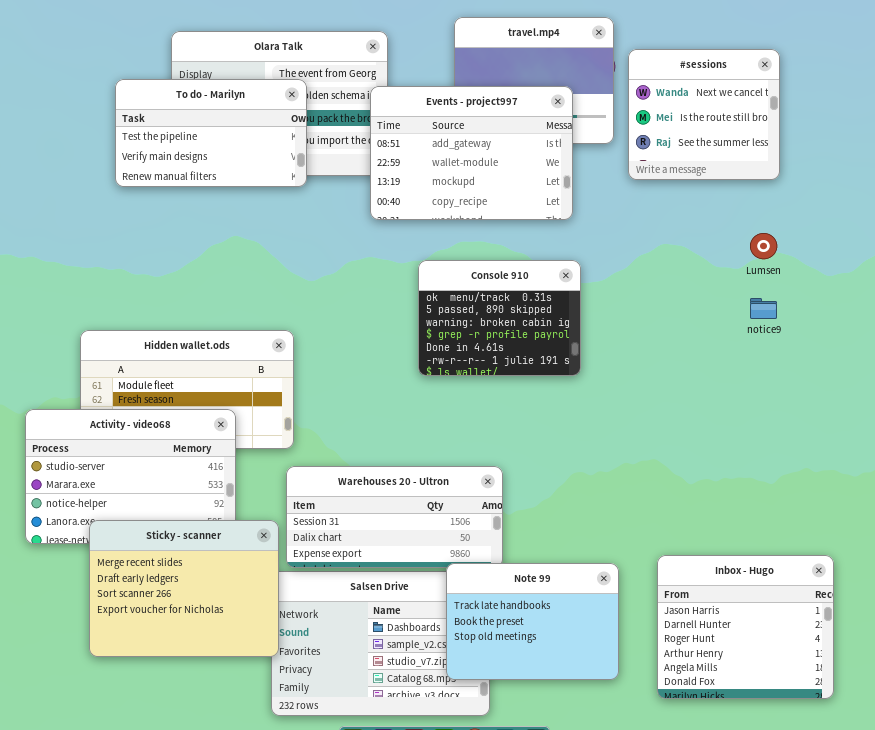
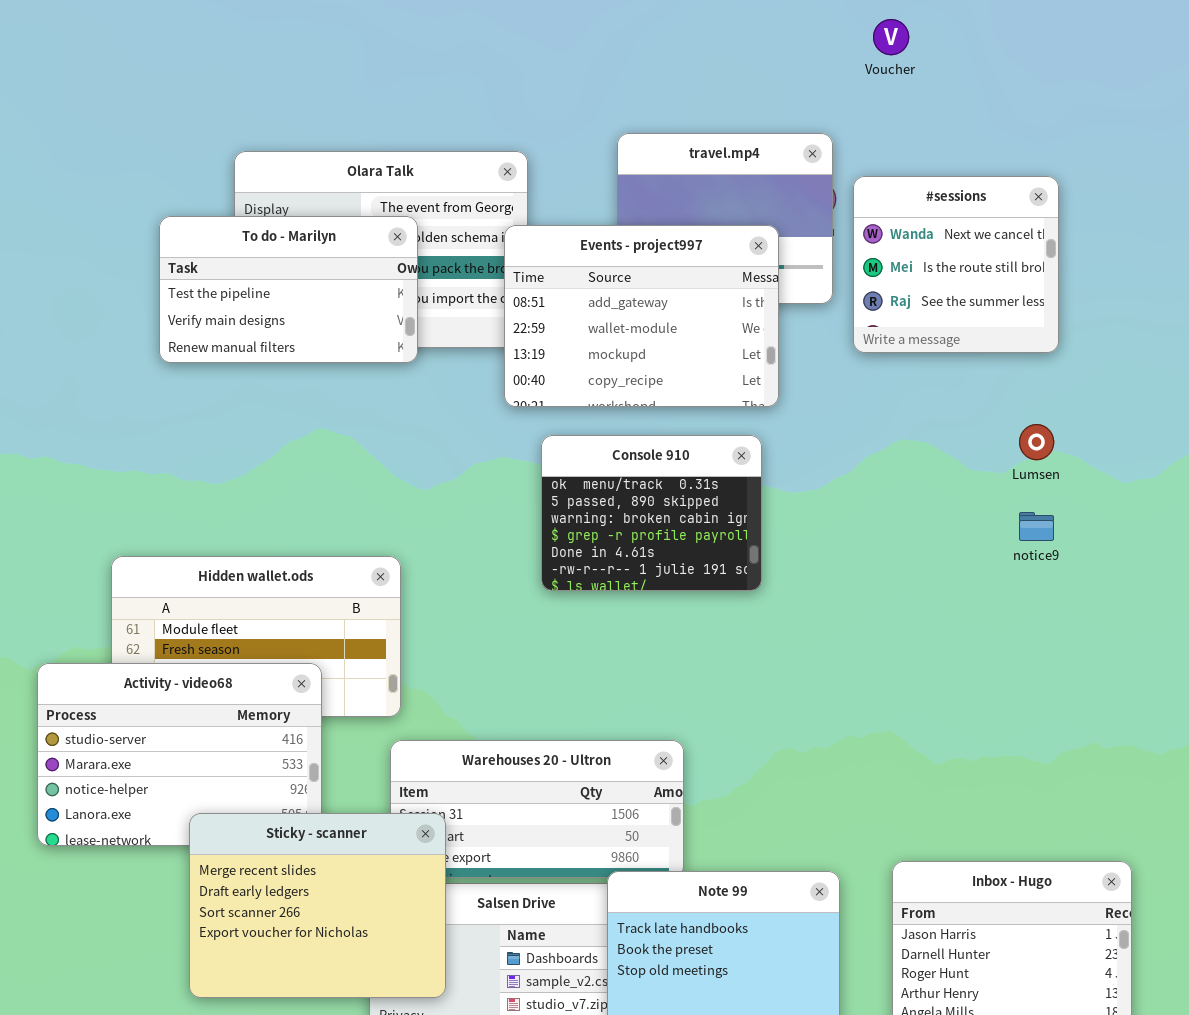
Console 910: [418,260,581,376] -> [541,435,762,591], moved
Sticky - scanner: [89,520,279,657] -> [189,813,446,998], moved

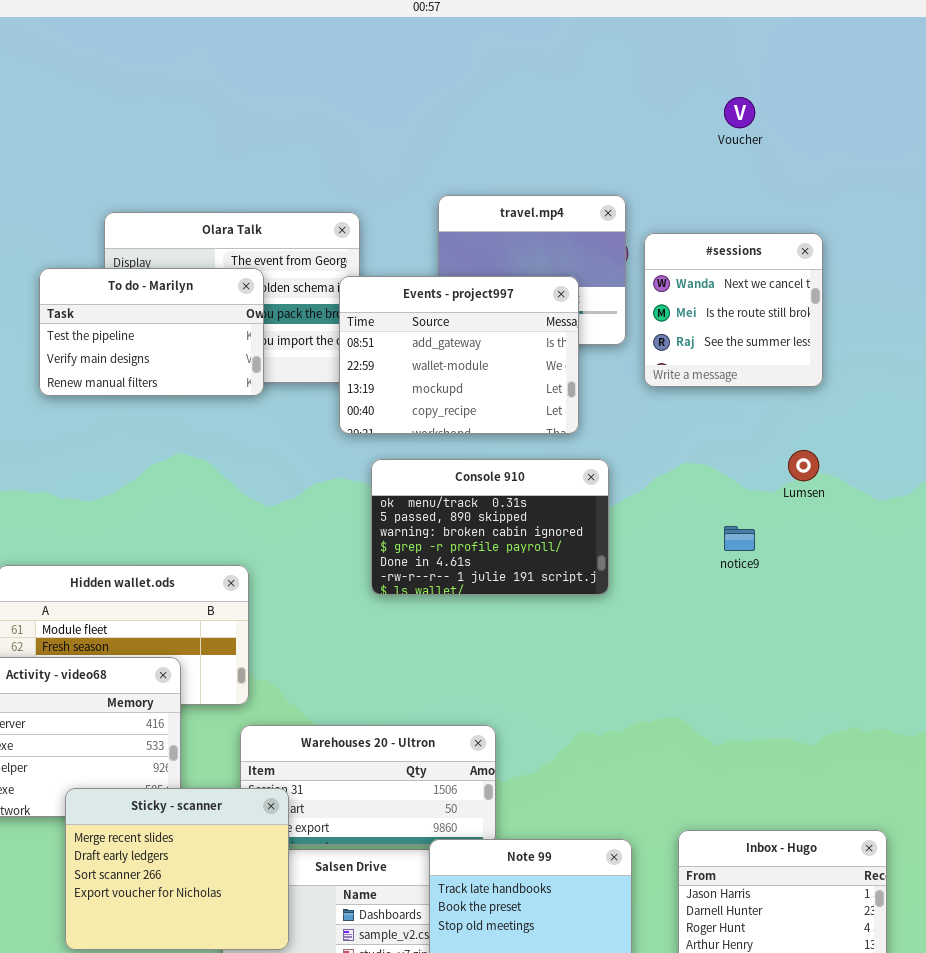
Voucher: [873,19,909,55] -> [724,97,755,128], moved
Console 910: [541,435,762,591] -> [371,459,609,595], resized
notice9: [1019,512,1054,541] -> [724,526,755,551], moved

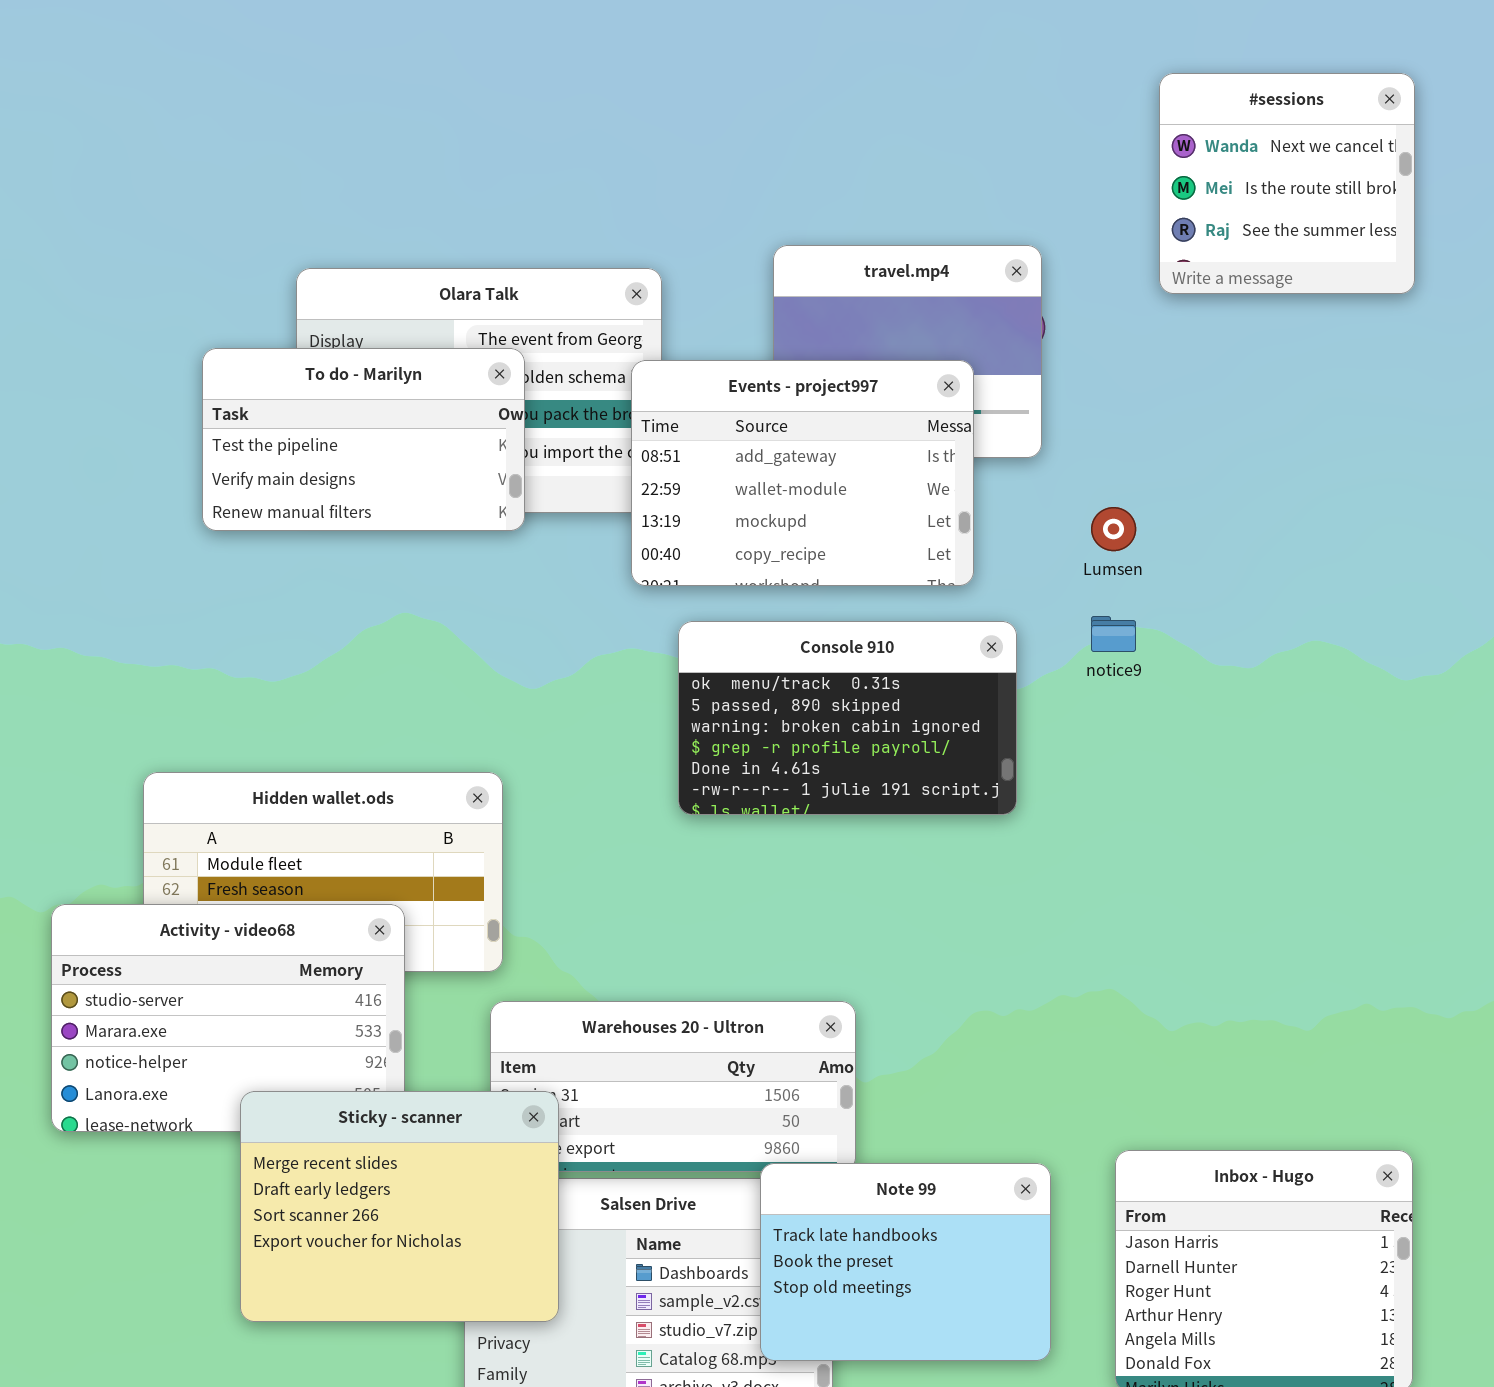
#sessions: [644,233,823,387] -> [1159,73,1415,294], moved
Lumsen: [788,450,819,481] -> [1091,507,1136,551], moved
notice9: [724,526,755,551] -> [1091,616,1136,652], moved

